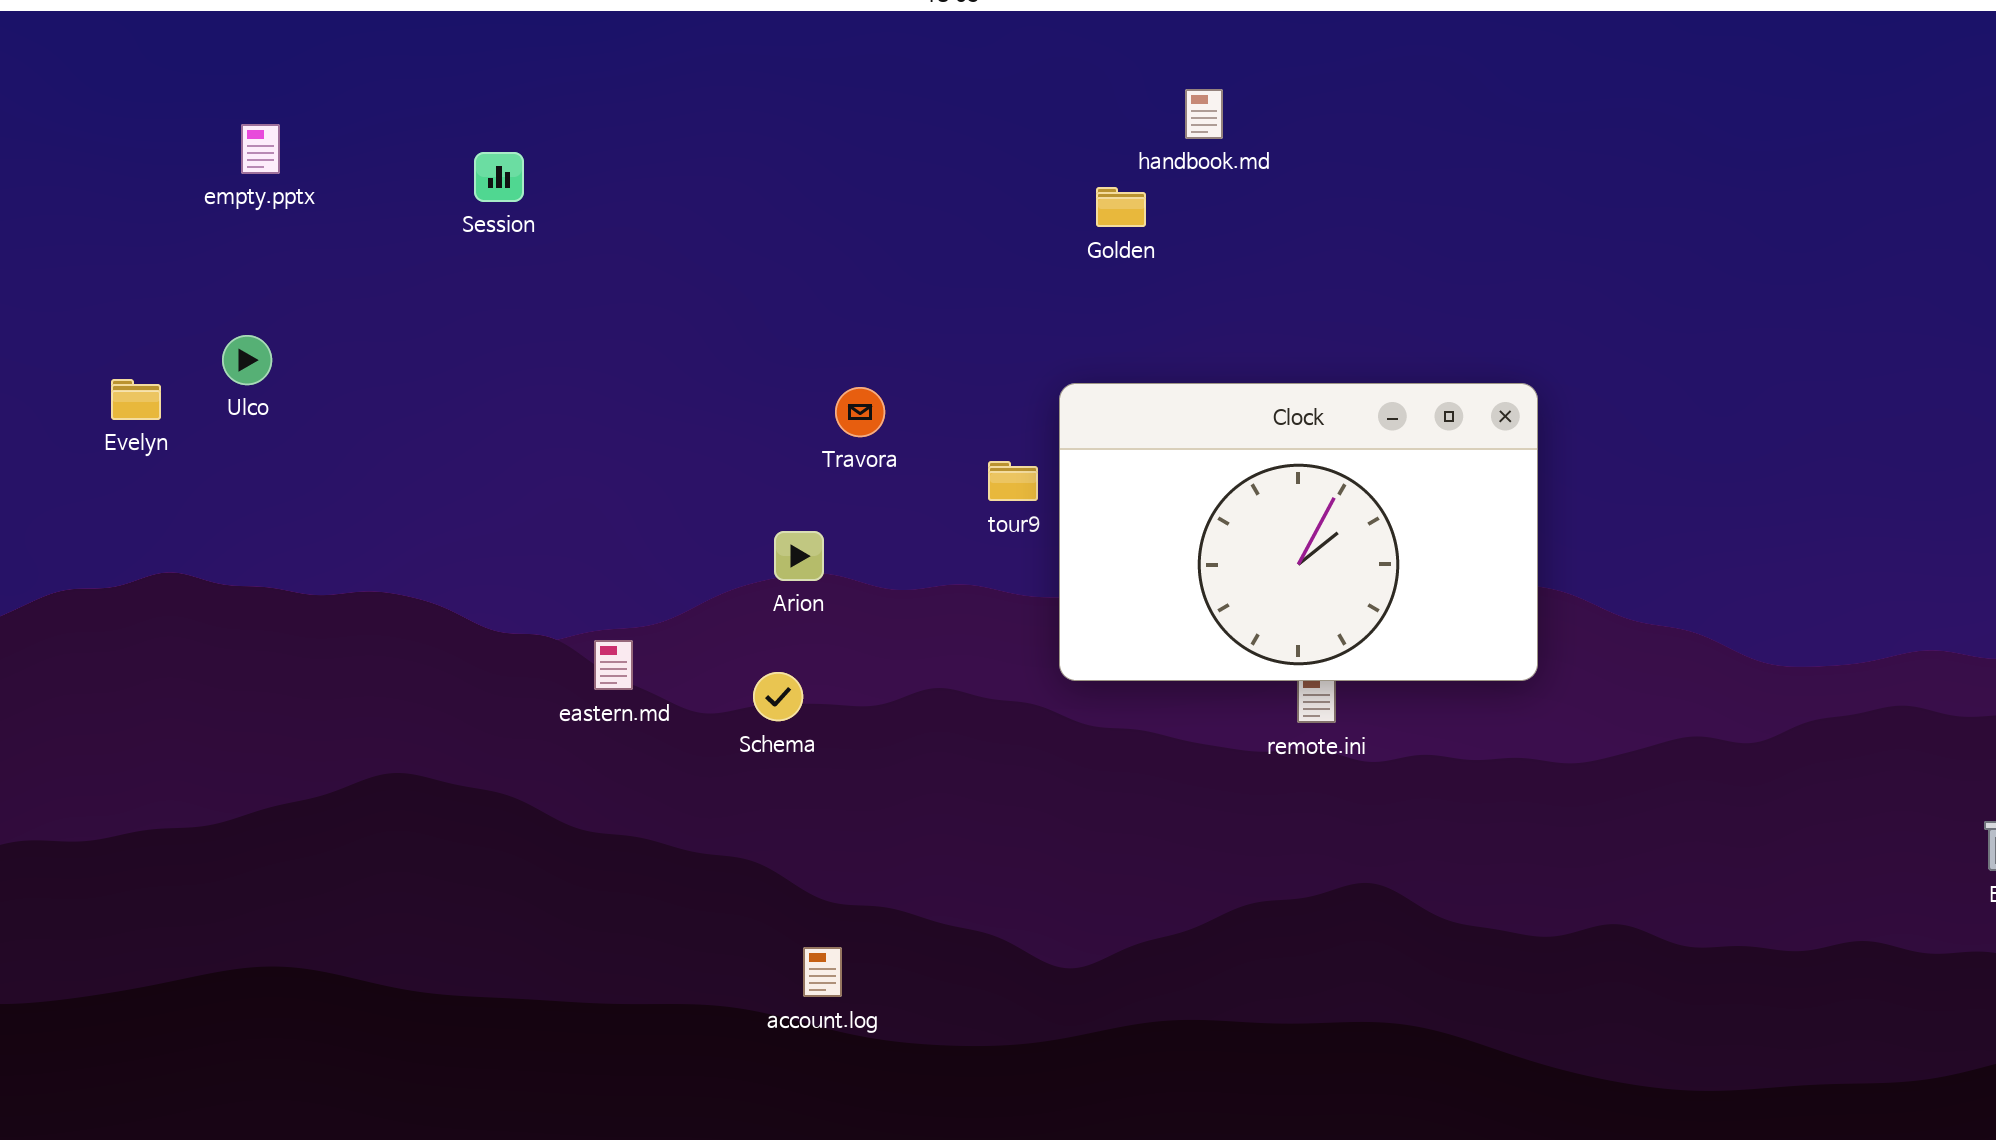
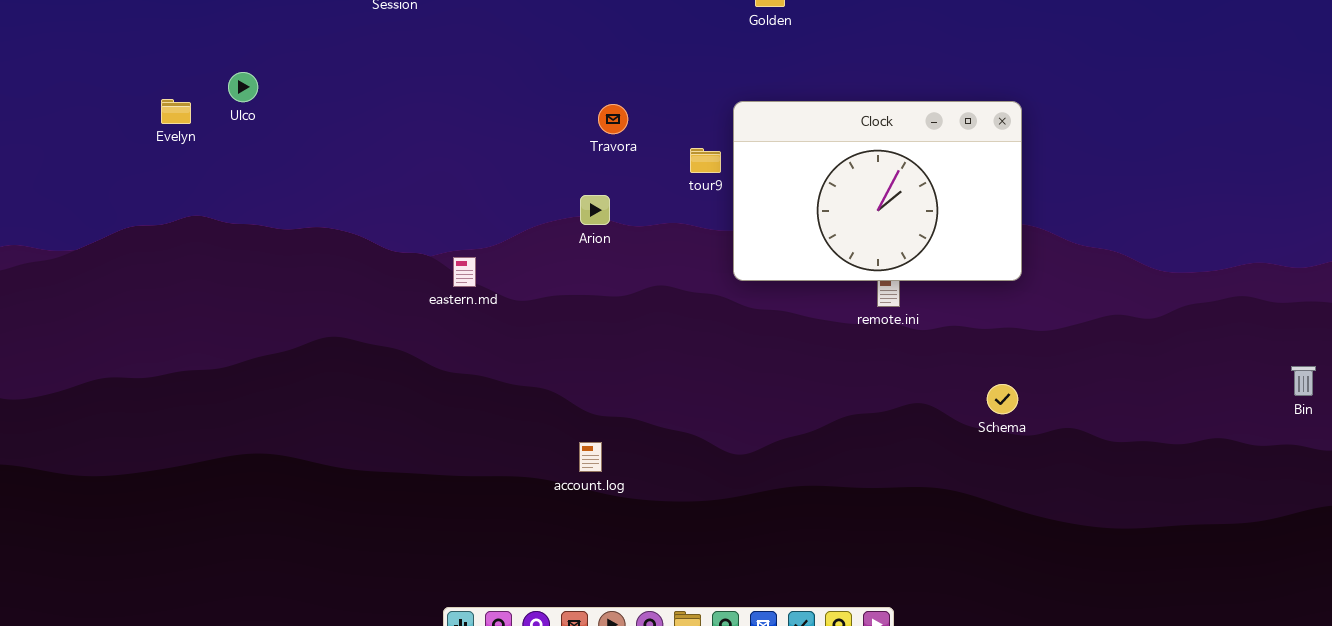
Arion: [774,531,824,581] -> [580,195,610,225], moved
Schema: [753,672,803,721] -> [987,384,1018,414], moved

